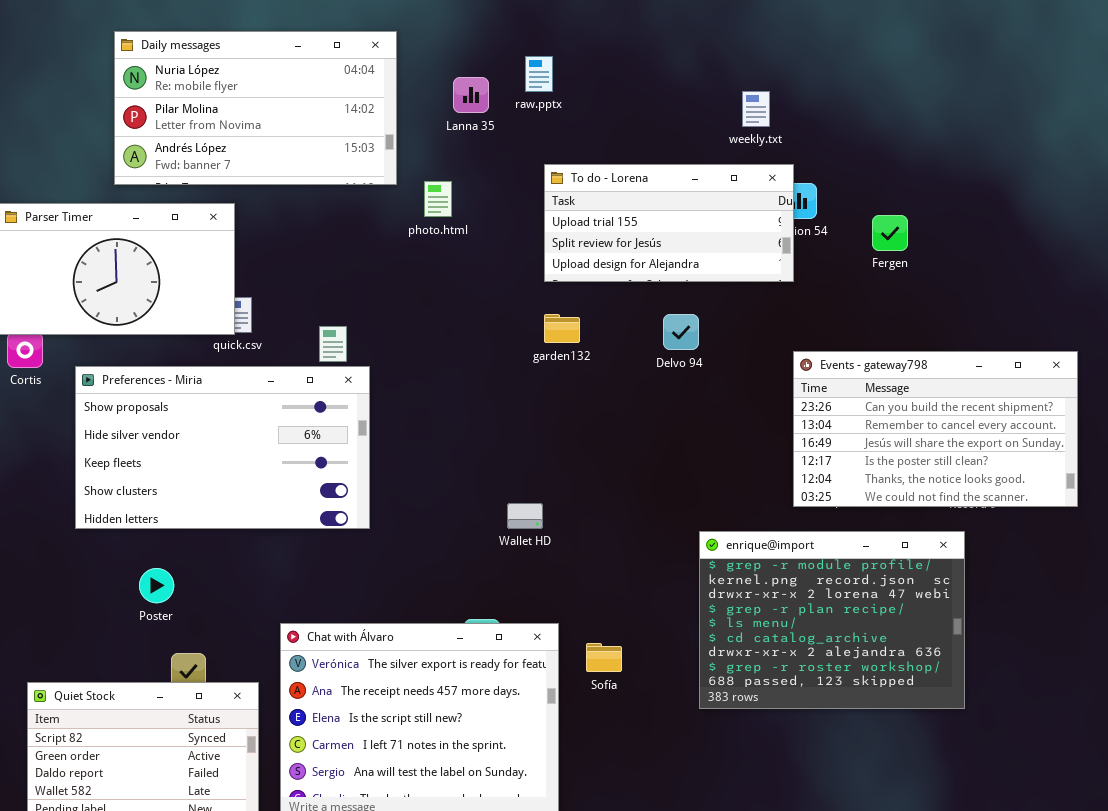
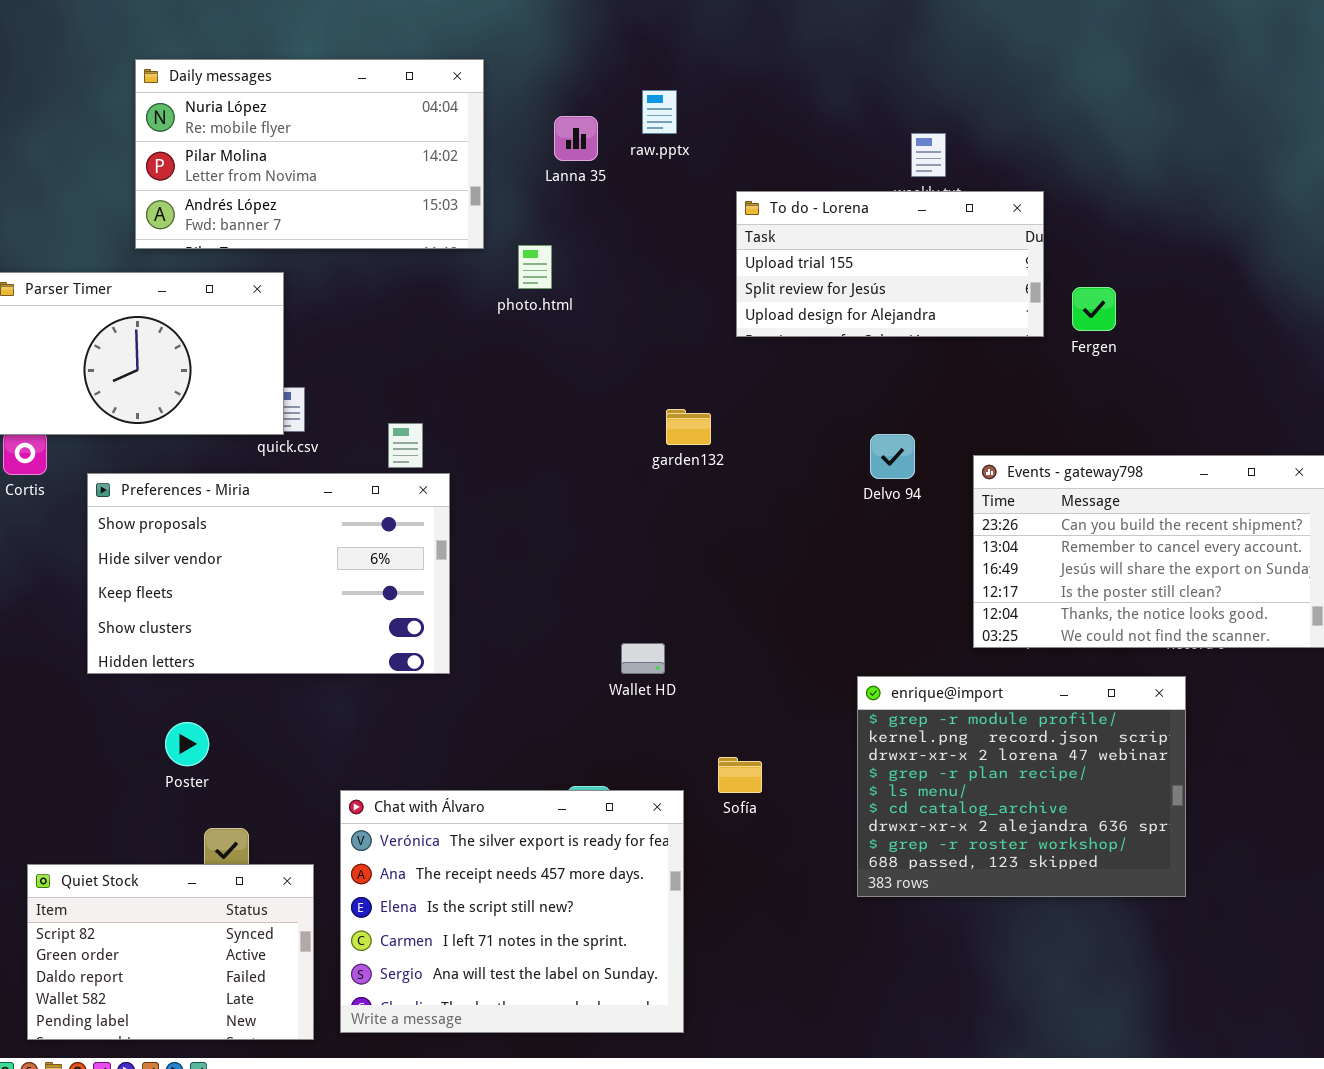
To do - Lorena: [544,164,794,282] -> [736,191,1044,337], moved
Delvo 94: [663,314,699,350] -> [870,434,915,479], moved
Sofía: [586,643,622,672] -> [718,757,762,793], moved

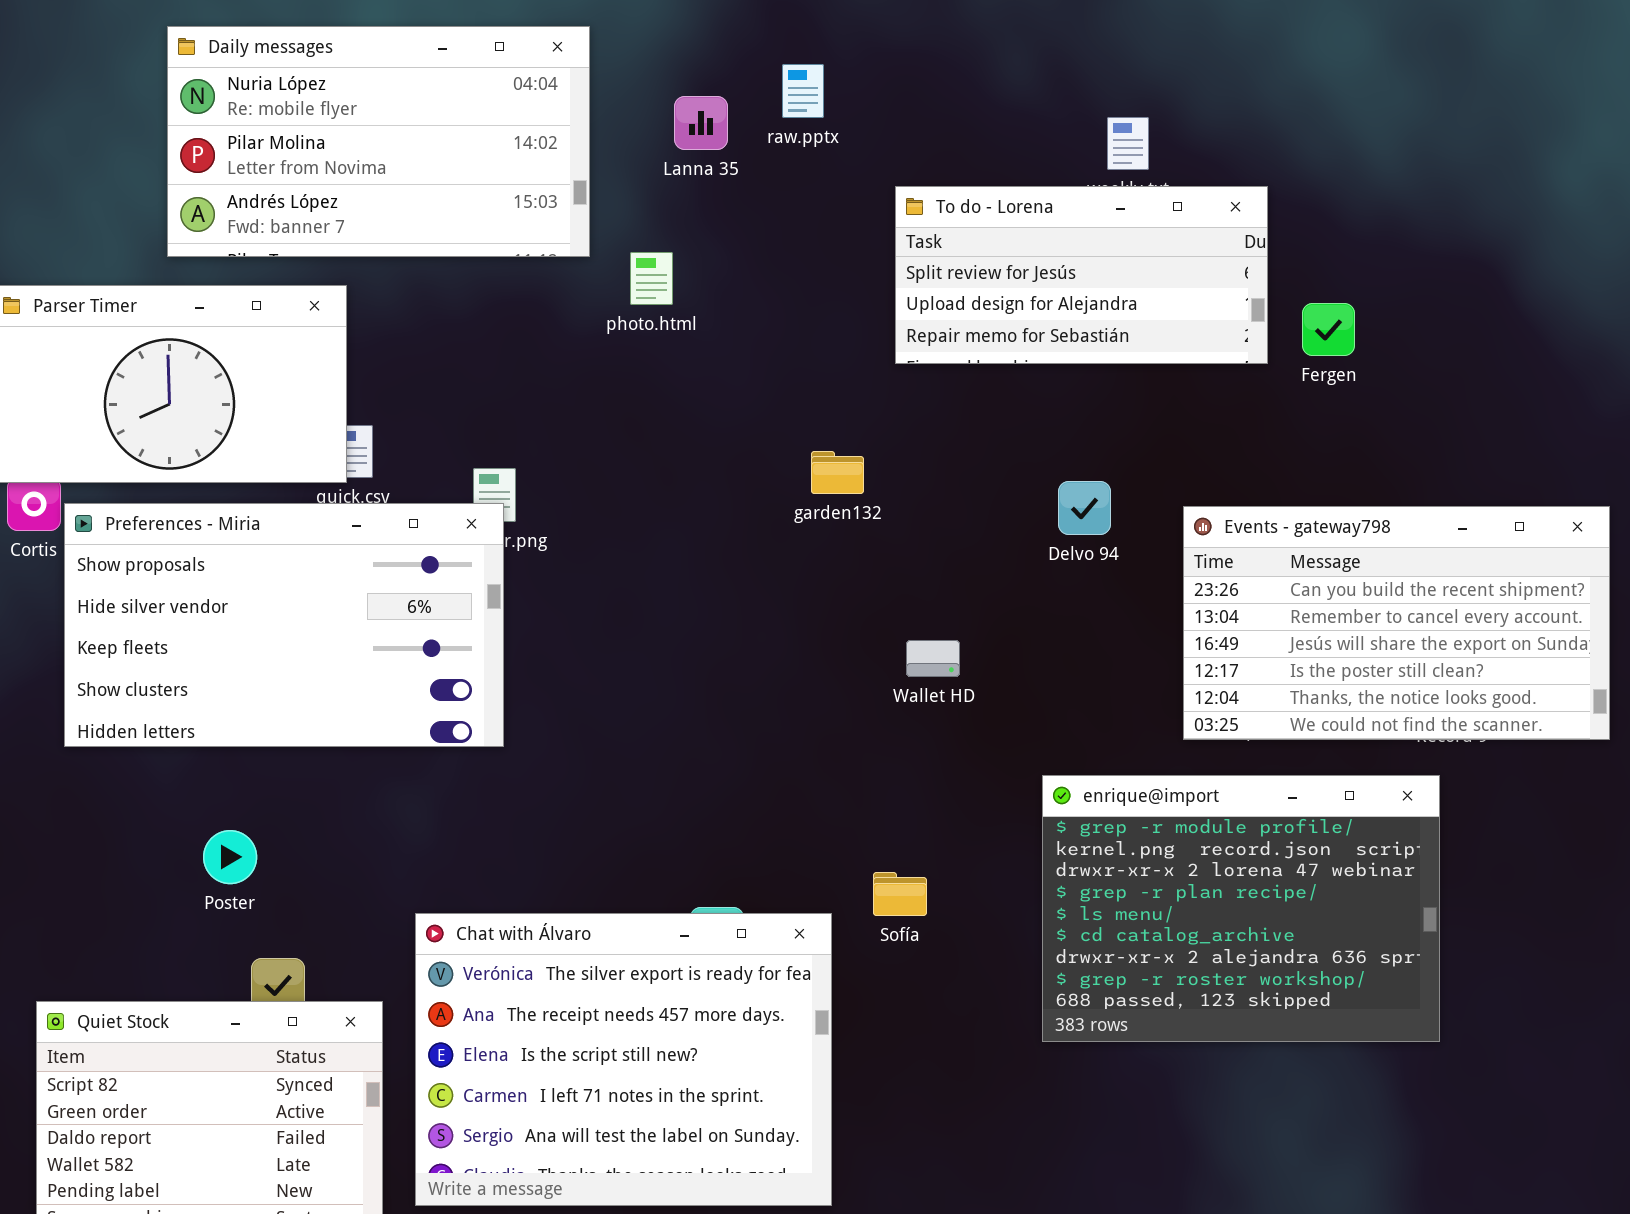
To do - Lorena: [736,191,1044,337] -> [895,186,1268,364], scrolled down 1 row
Preferences - Miria: [87,473,450,674] -> [64,503,504,747], moved
Wallet HD: [621,643,665,674] -> [906,640,960,677], moved

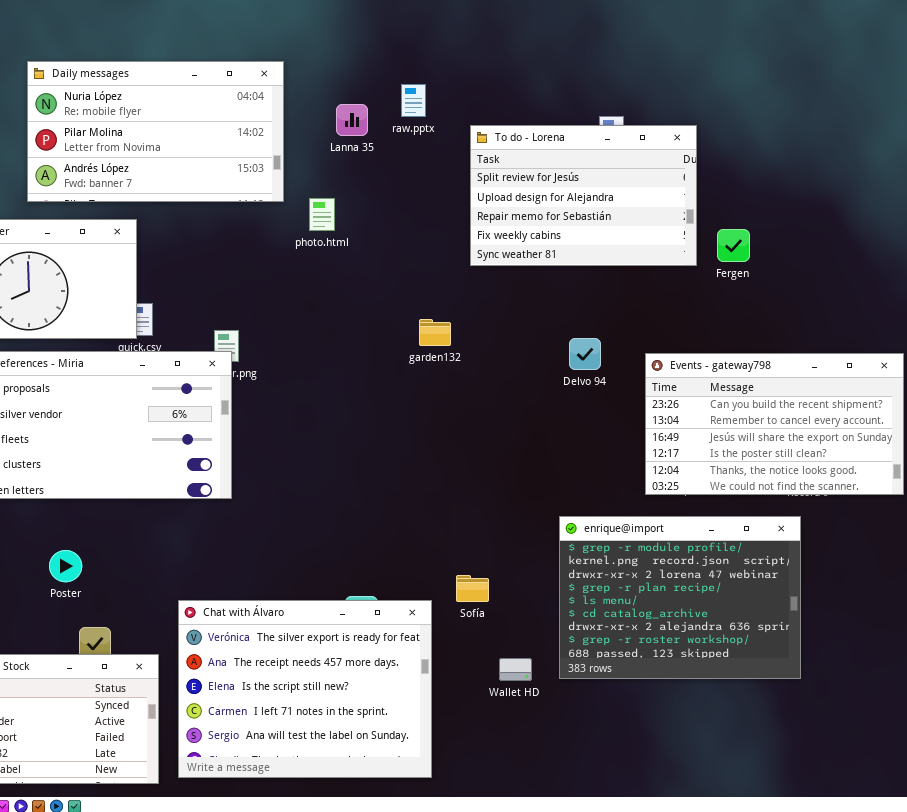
To do - Lorena: [895,186,1268,364] -> [470,125,697,266], resized
Wallet HD: [906,640,960,677] -> [499,658,532,681], moved

